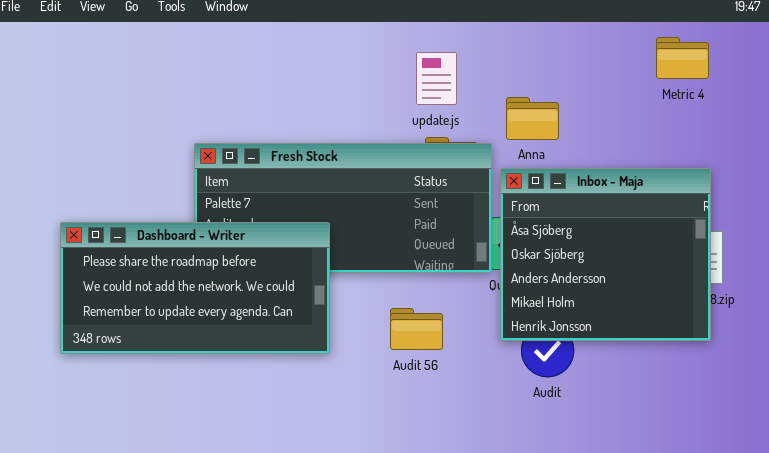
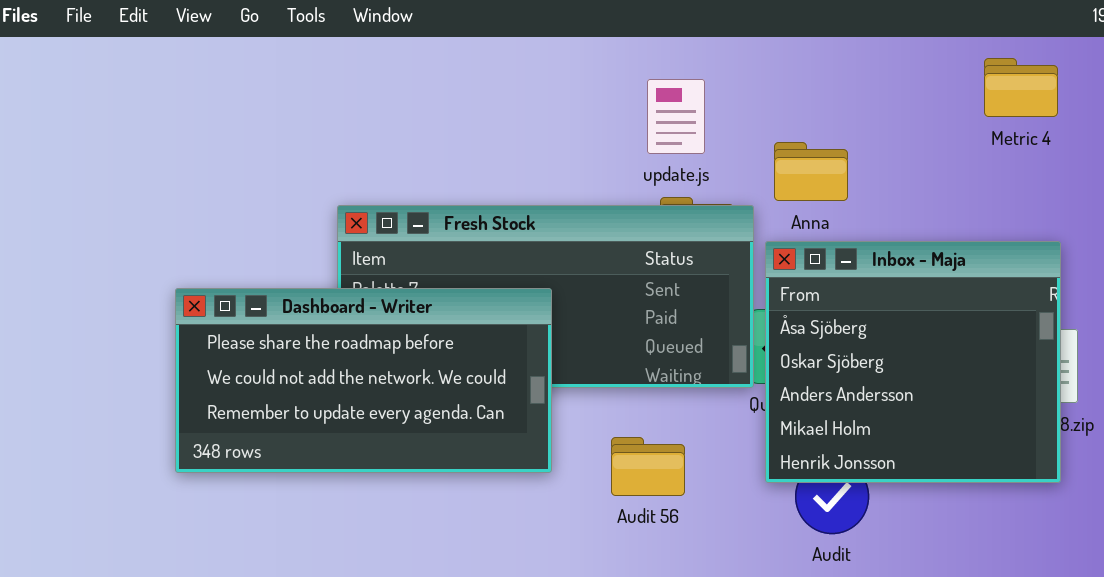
Dashboard - Writer: [60,222,330,354] -> [175,288,552,473], moved

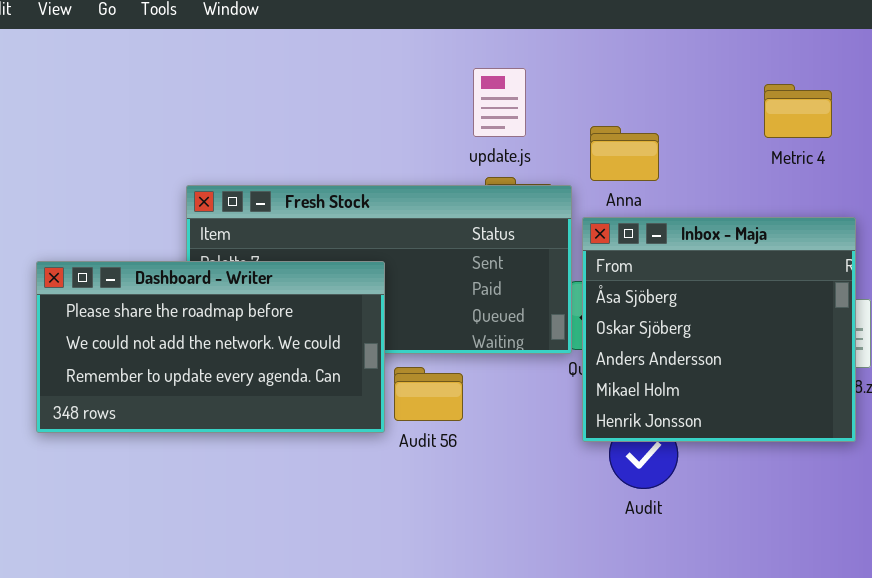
Metric 4: [984,58,1058,117] -> [764,84,832,138], moved
Audit 56: [611,437,685,496] -> [394,367,463,421], moved

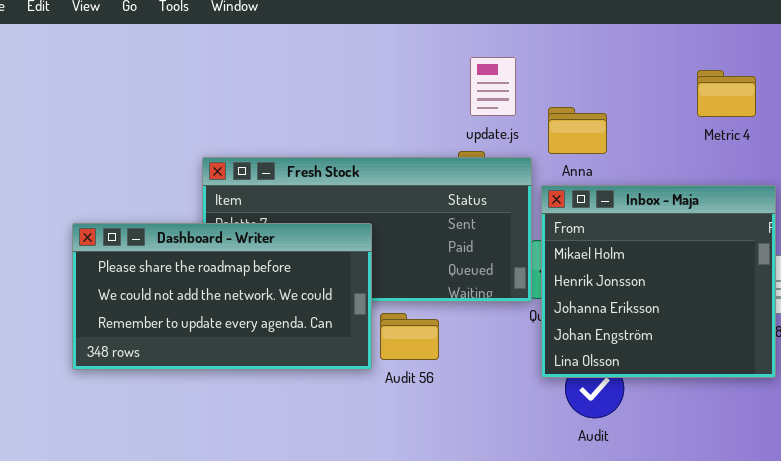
update.js: [473,68,526,137] -> [470,57,516,116], moved
Inbox - Maja: [582,217,856,442] -> [541,185,776,378], scrolled down 3 rows

